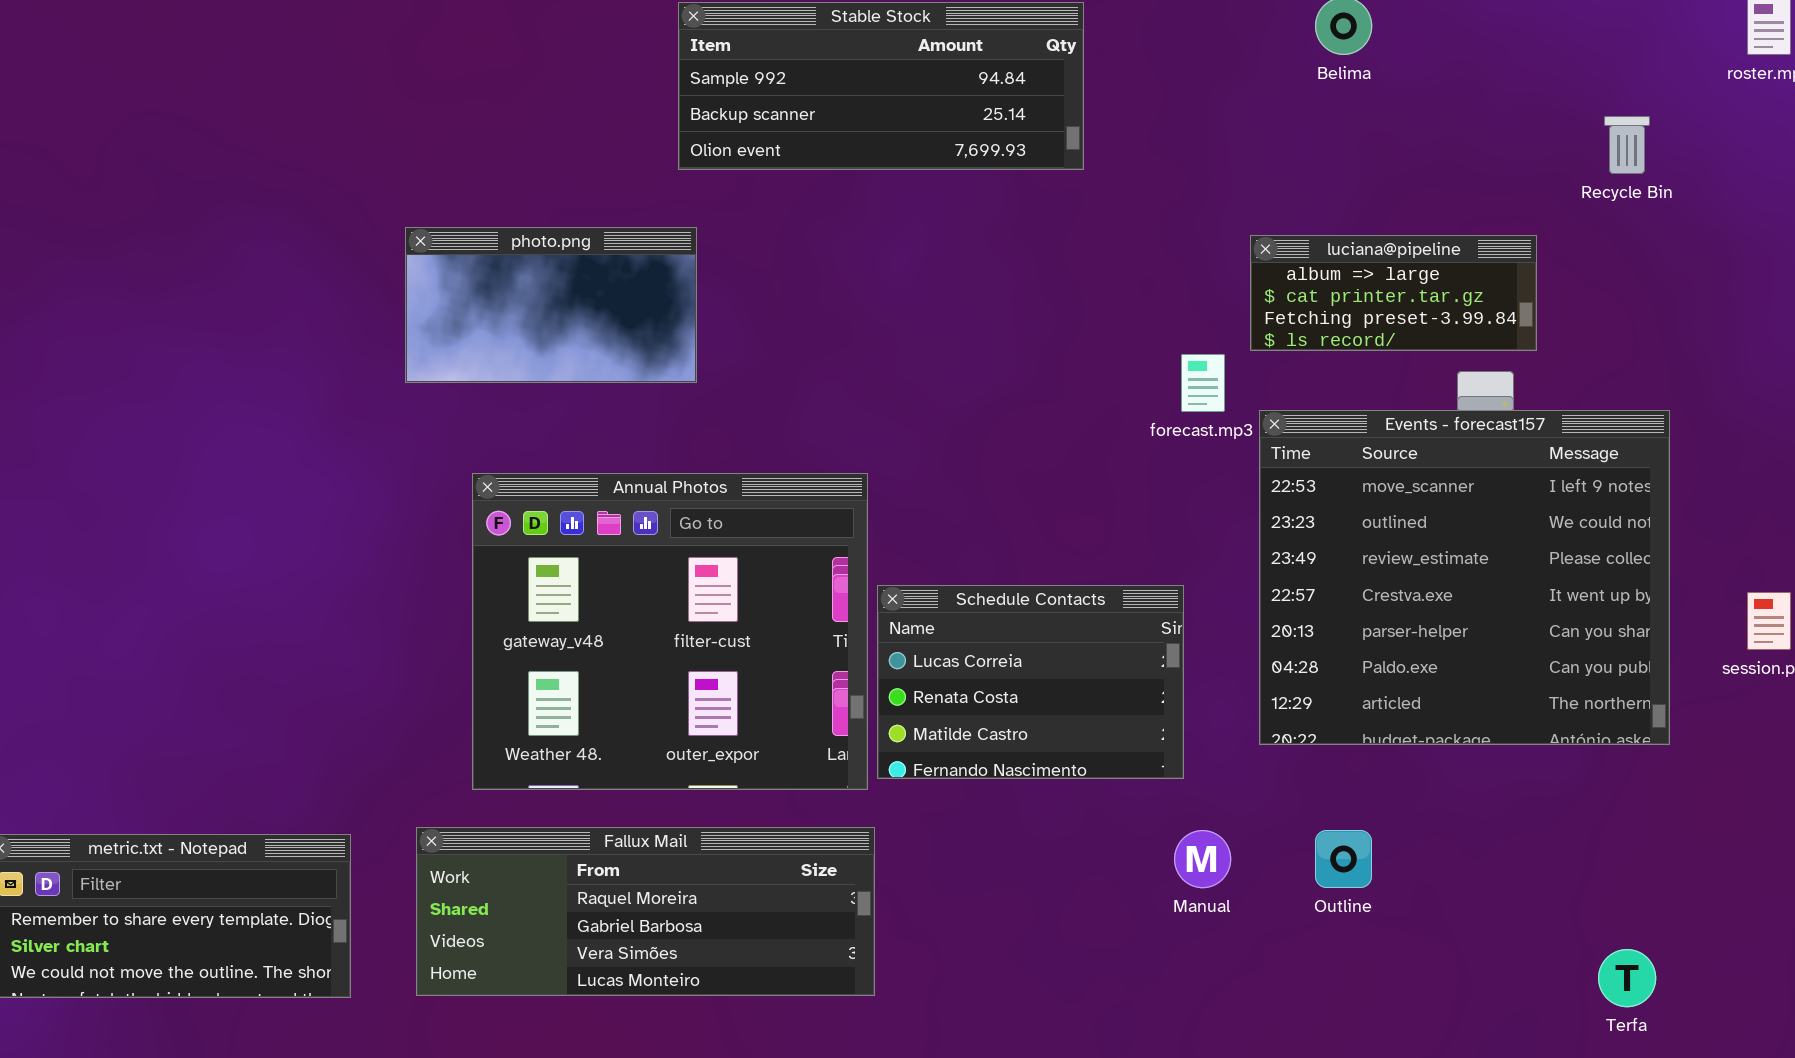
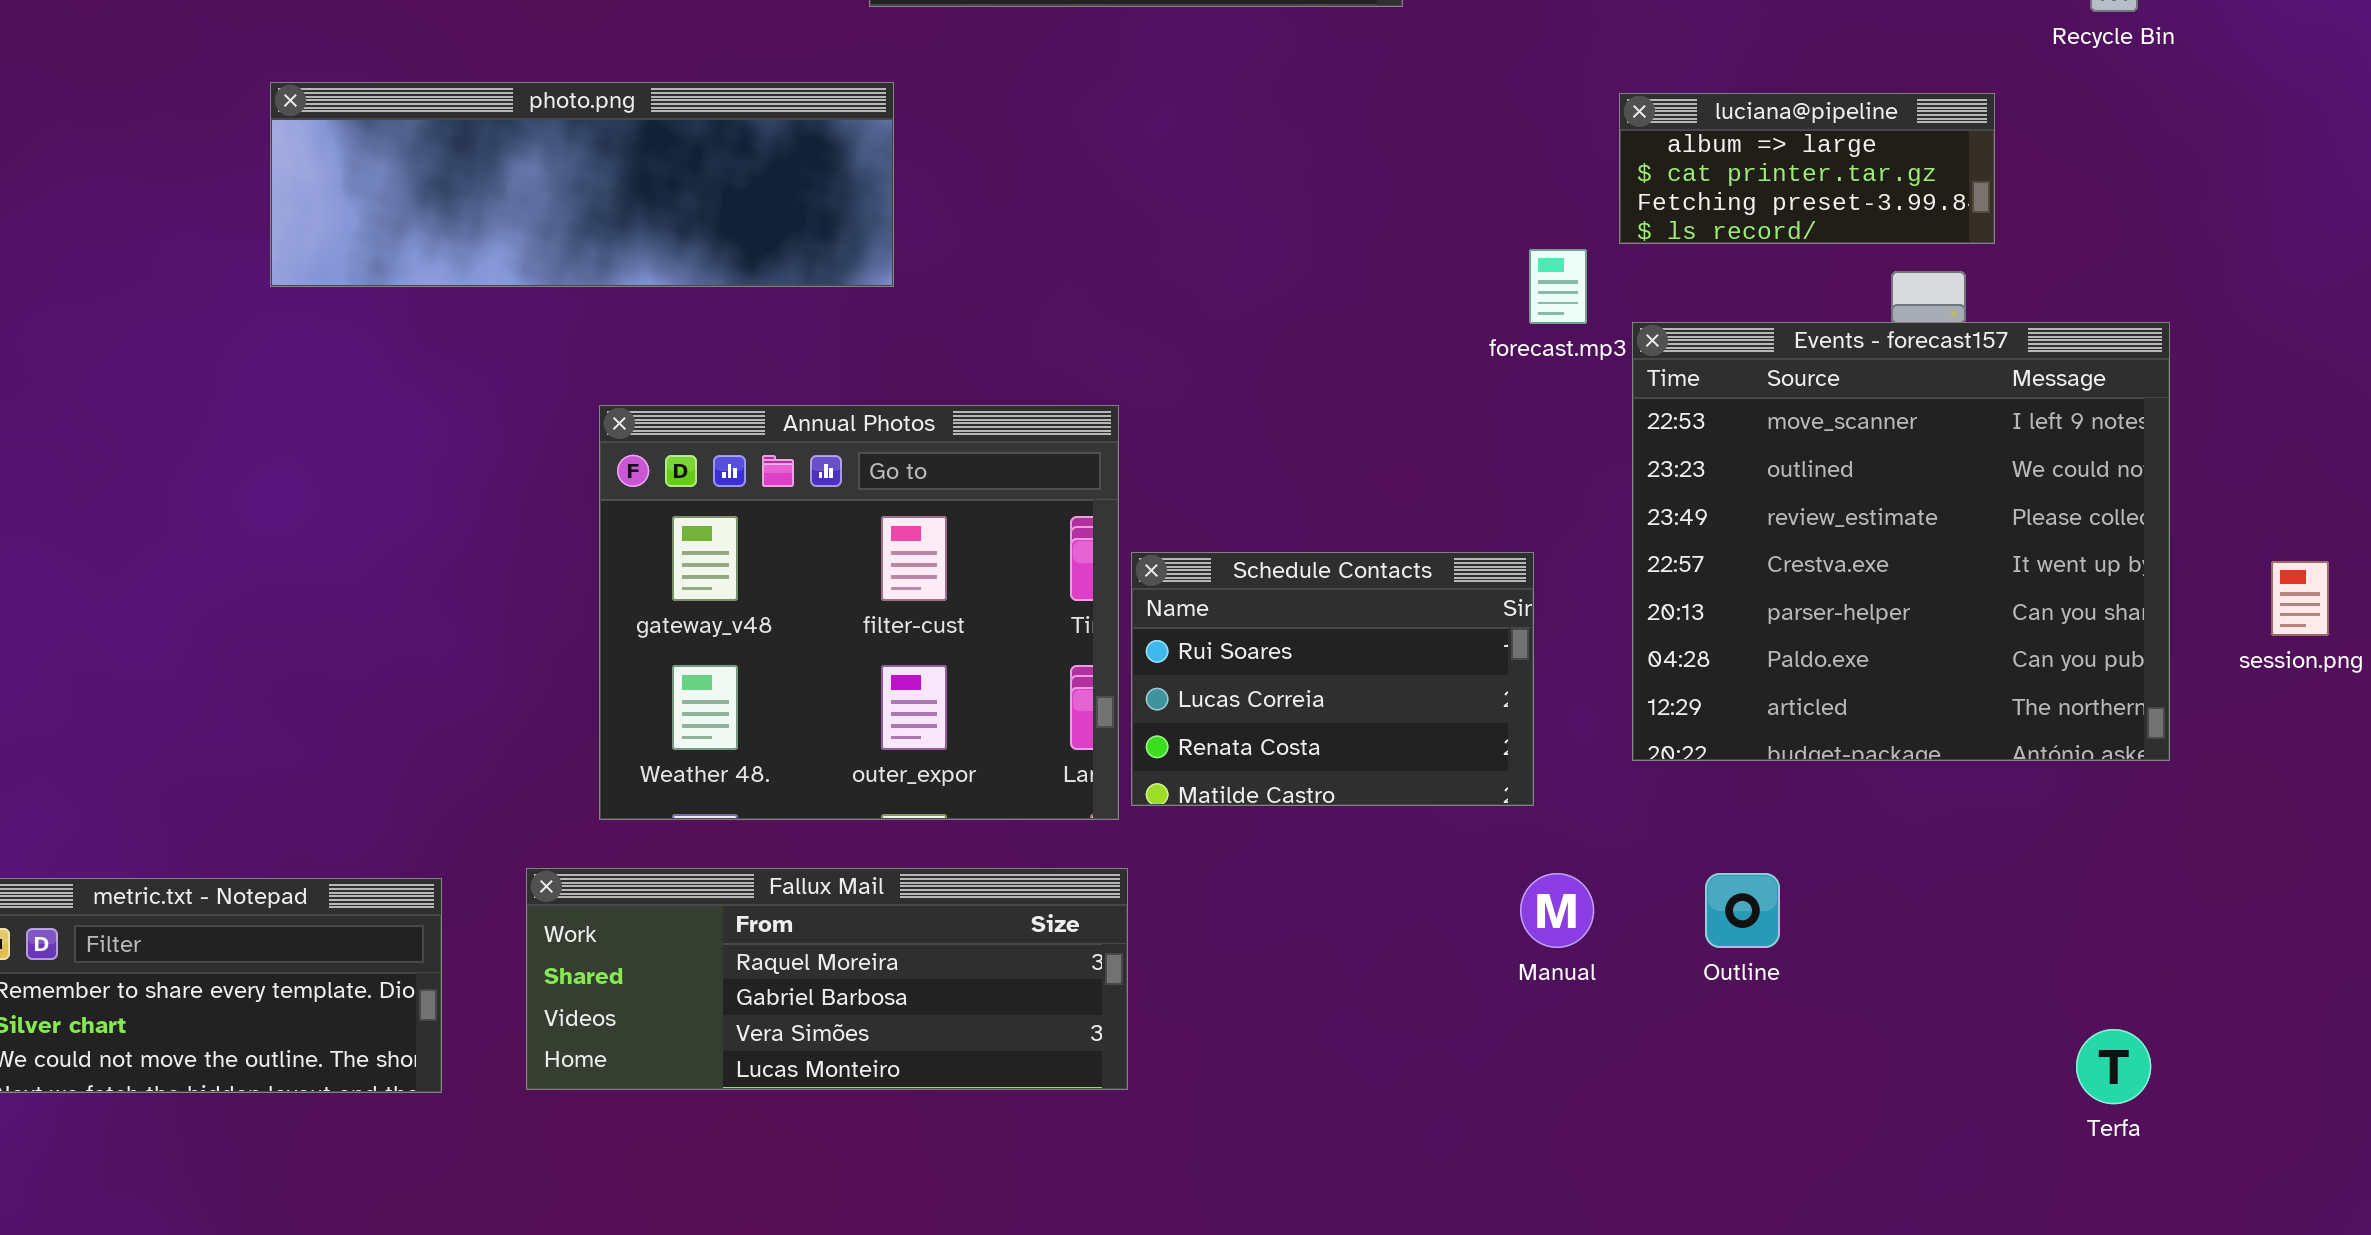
photo.png: [405,227,697,383] -> [270,82,894,287], resized
Schedule Contacts: [877,585,1184,779] -> [1131,552,1534,806], scrolled up 1 row

